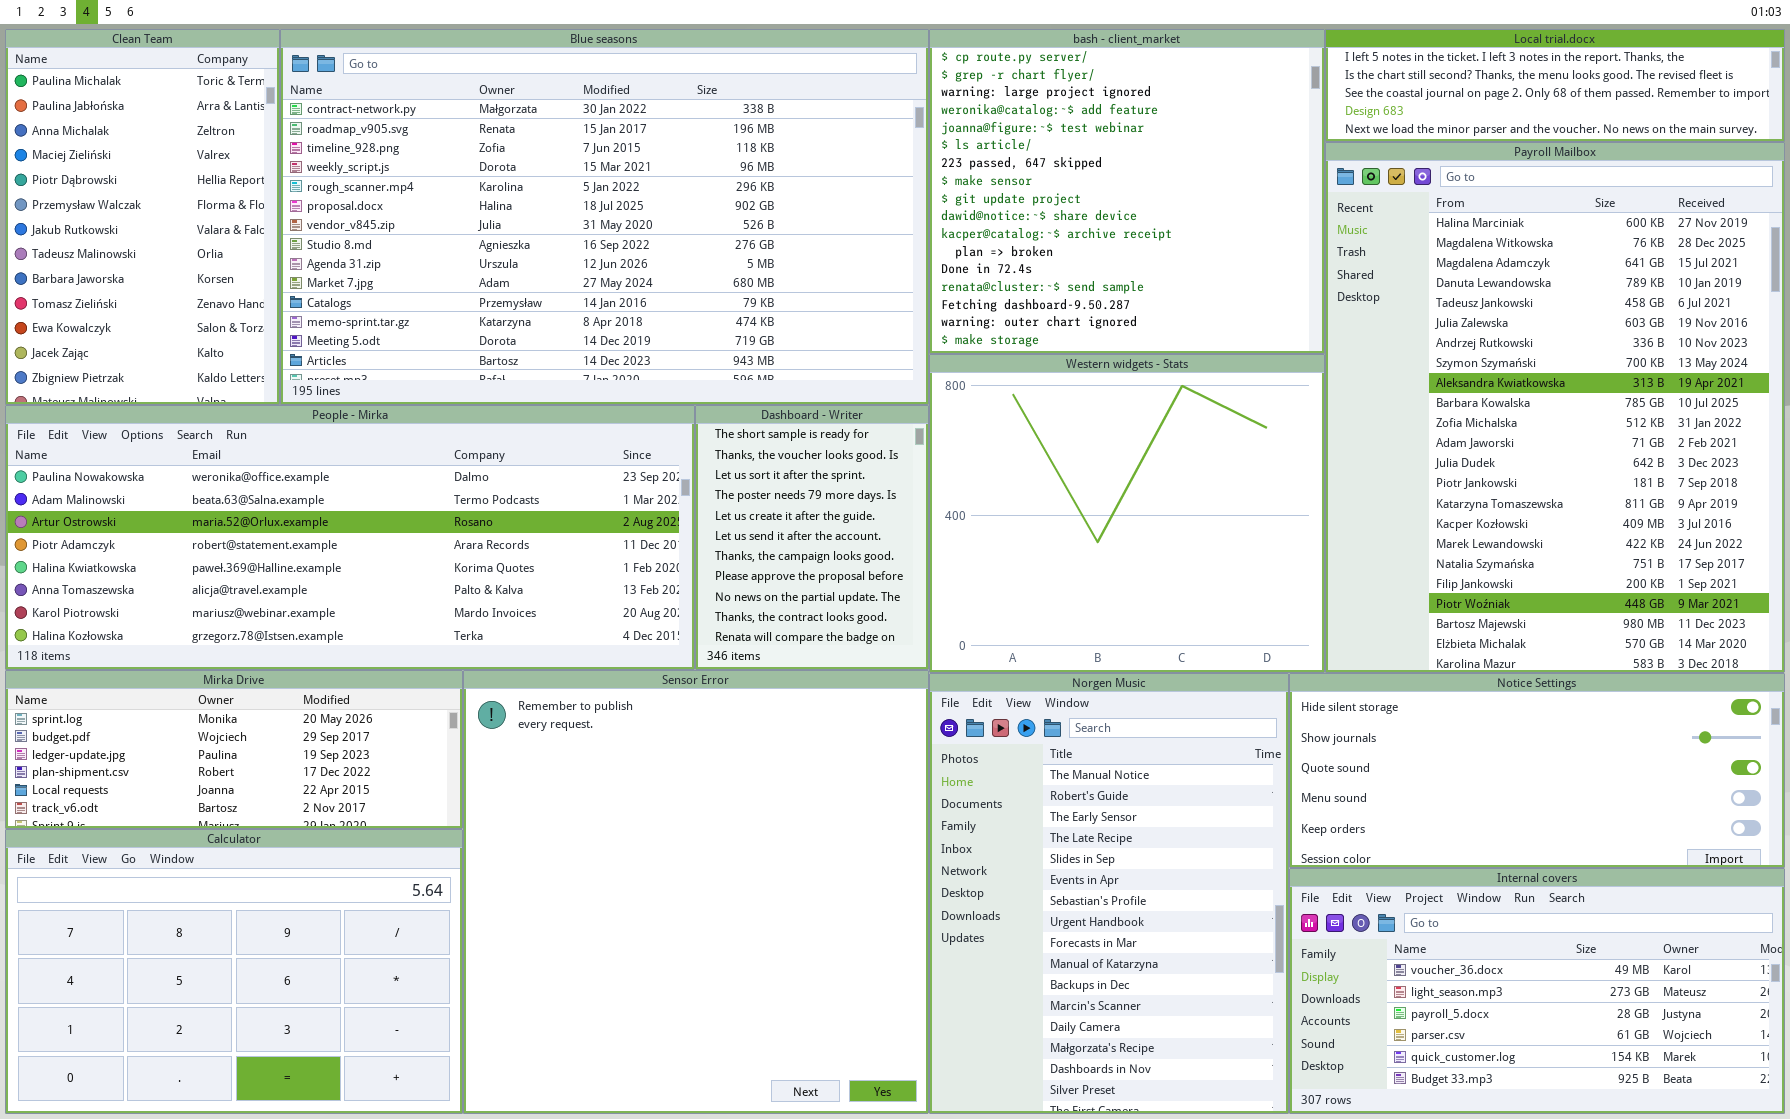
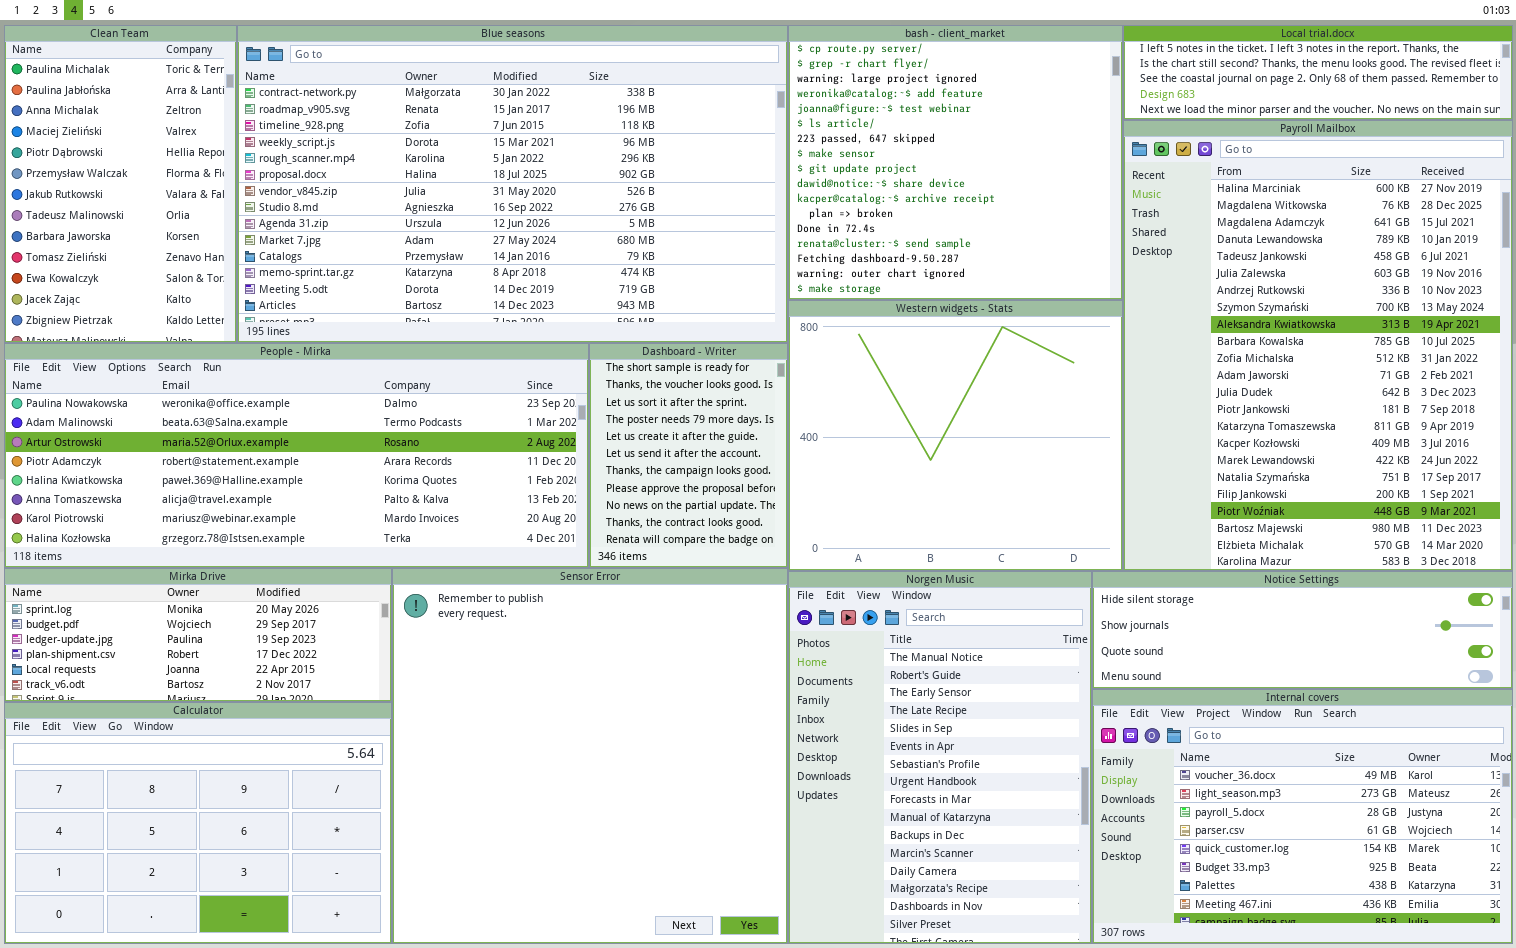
Notice Settings: [1289,673,1785,868] -> [1092,571,1513,689], resized
Internal covers: [1289,868,1785,1114] -> [1092,689,1513,944], resized

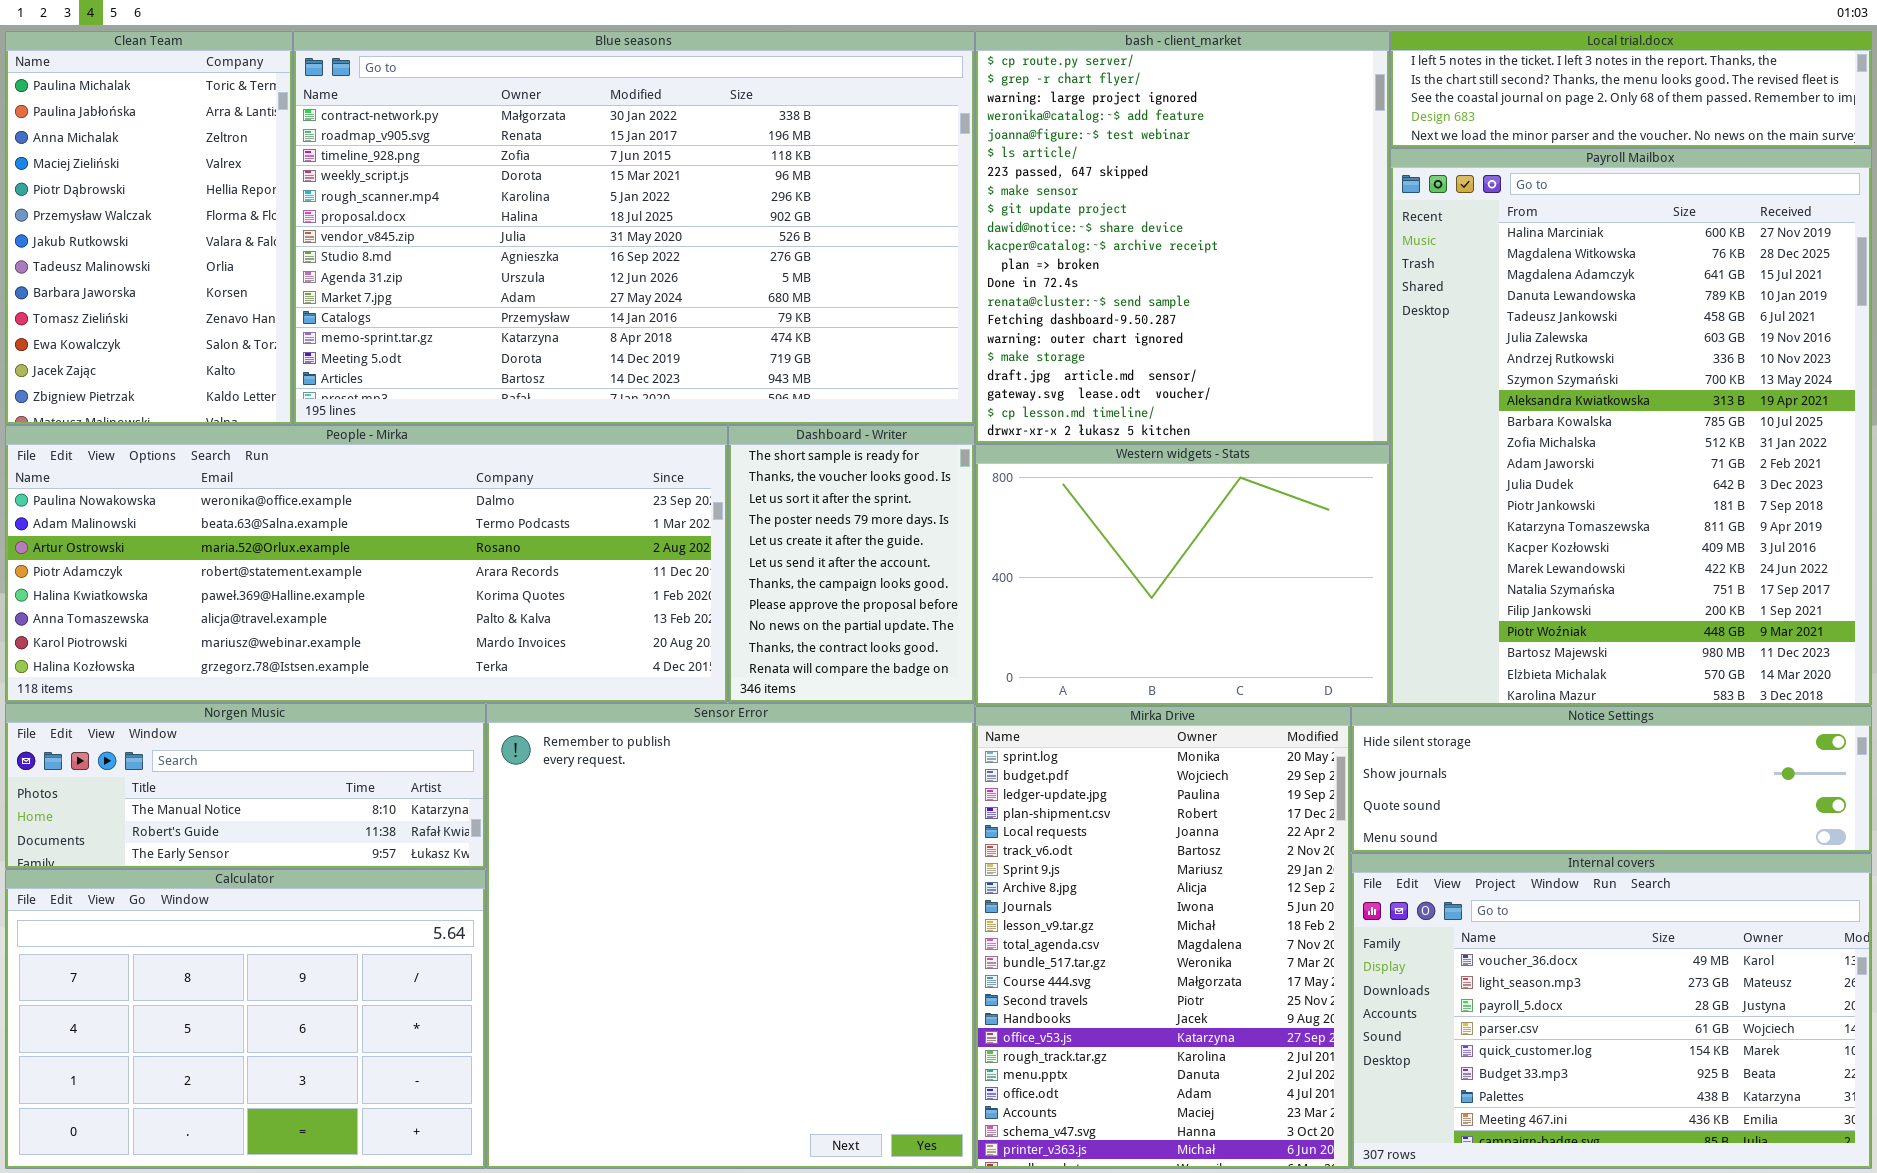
bash - client_market: [788,25,1123,300] -> [975,31,1390,444], resized
Western widgets - Stats: [788,300,1123,571] -> [975,444,1390,706], resized
Mirka Drive: [4,568,392,702] -> [975,706,1351,1169], moved, resized
Norgen Music: [788,571,1092,944] -> [5,703,486,869], moved, resized

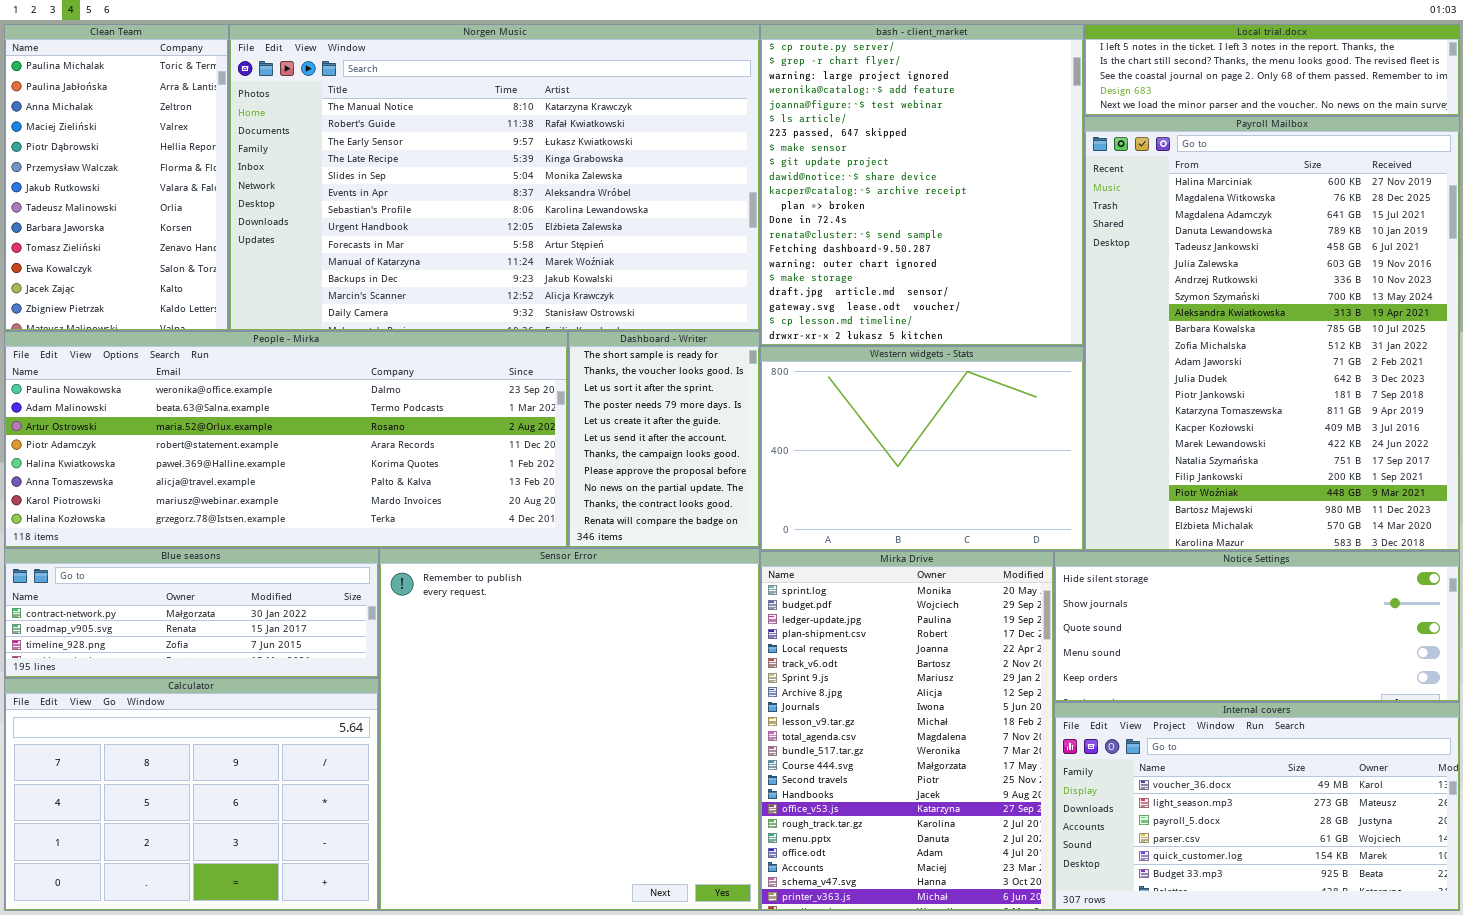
Blue seasons: [293,31,975,425] -> [4,548,379,678], moved, resized
Norgen Music: [5,703,486,869] -> [229,24,760,331], moved, resized
Notice Settings: [1351,706,1872,853] -> [1054,551,1460,702], resized
Internal covers: [1351,853,1872,1169] -> [1054,702,1460,911], resized

